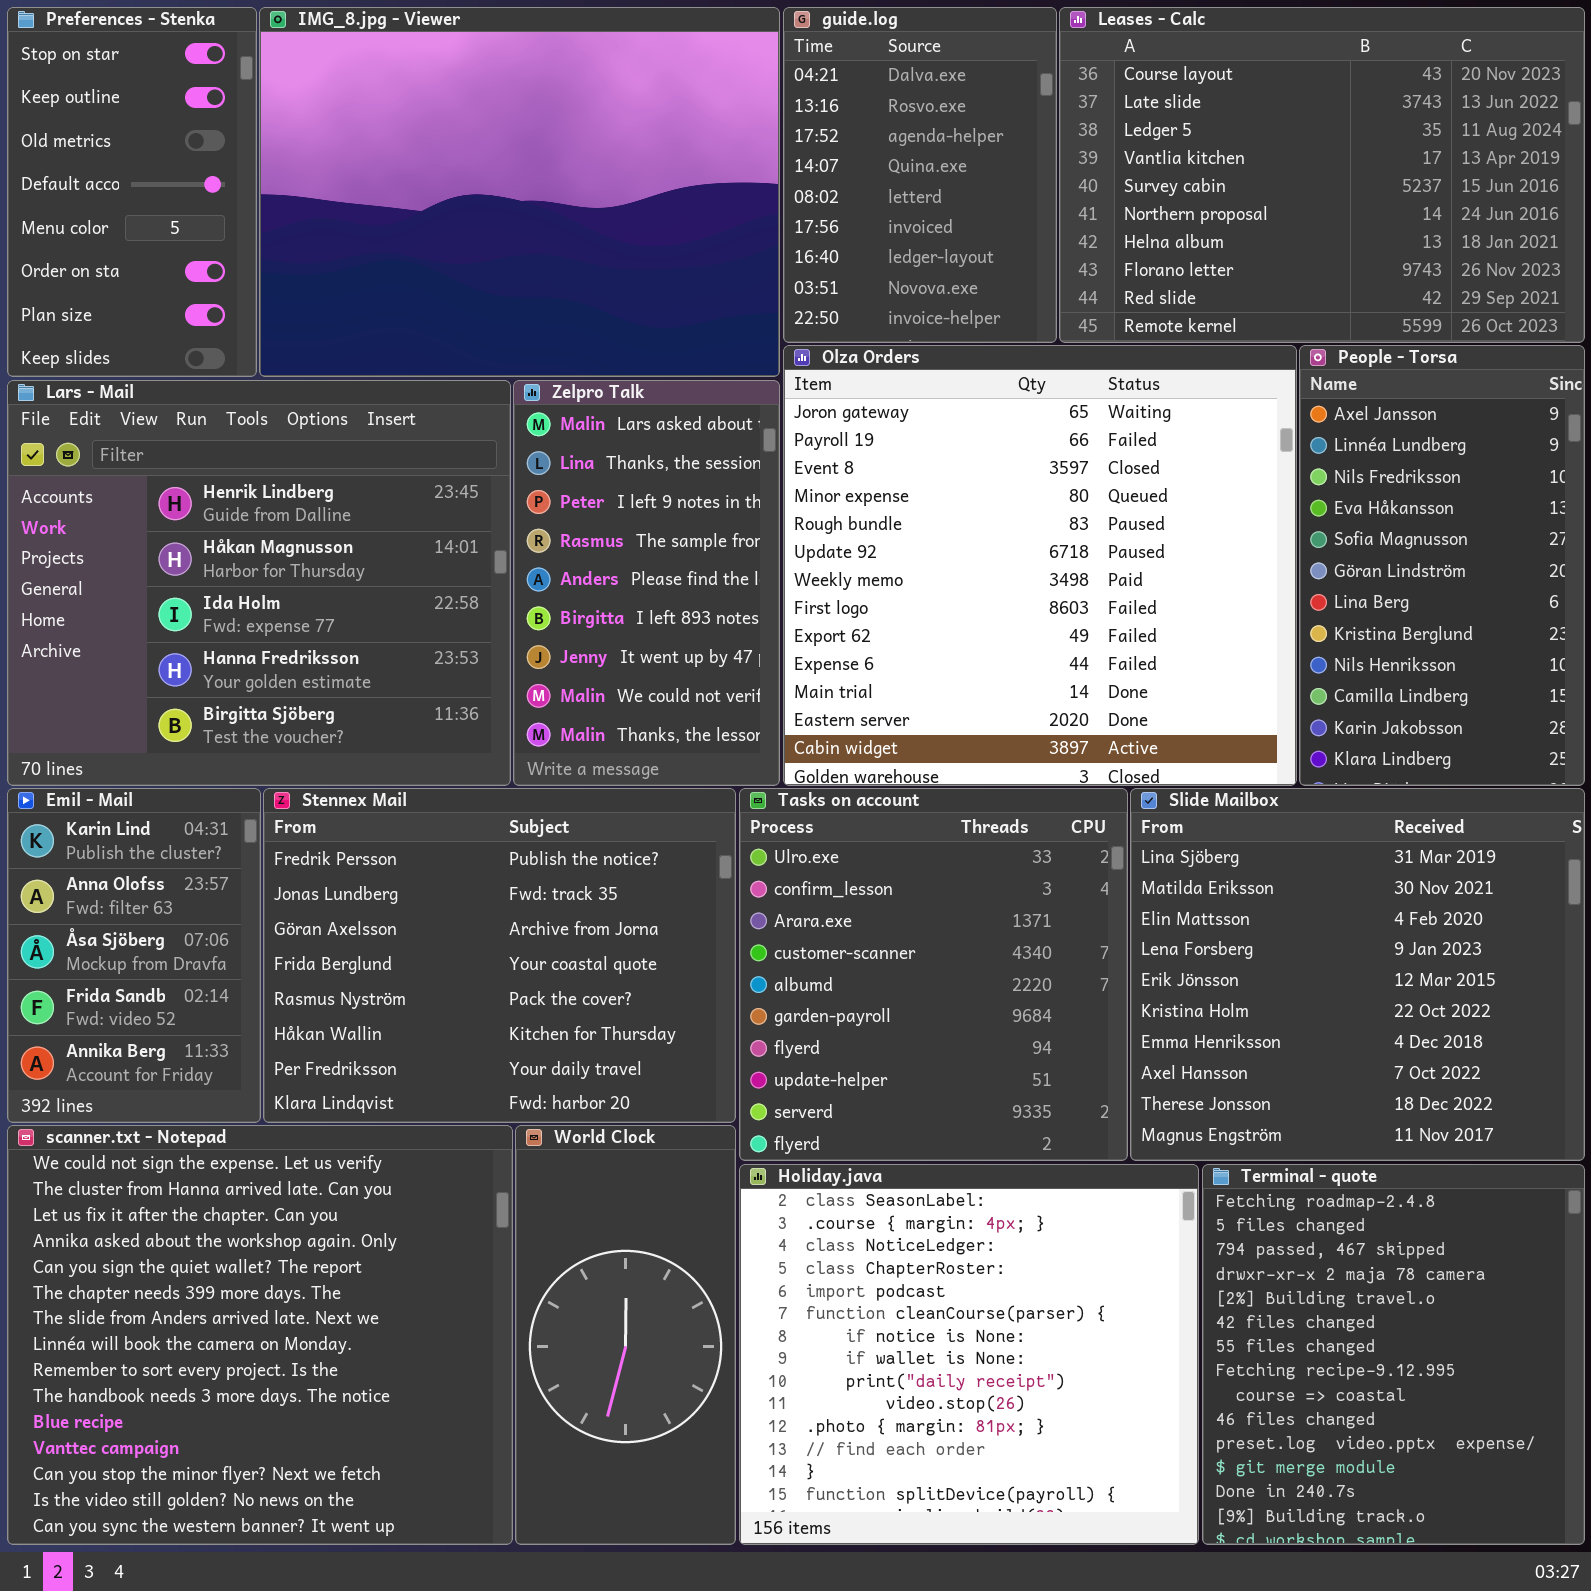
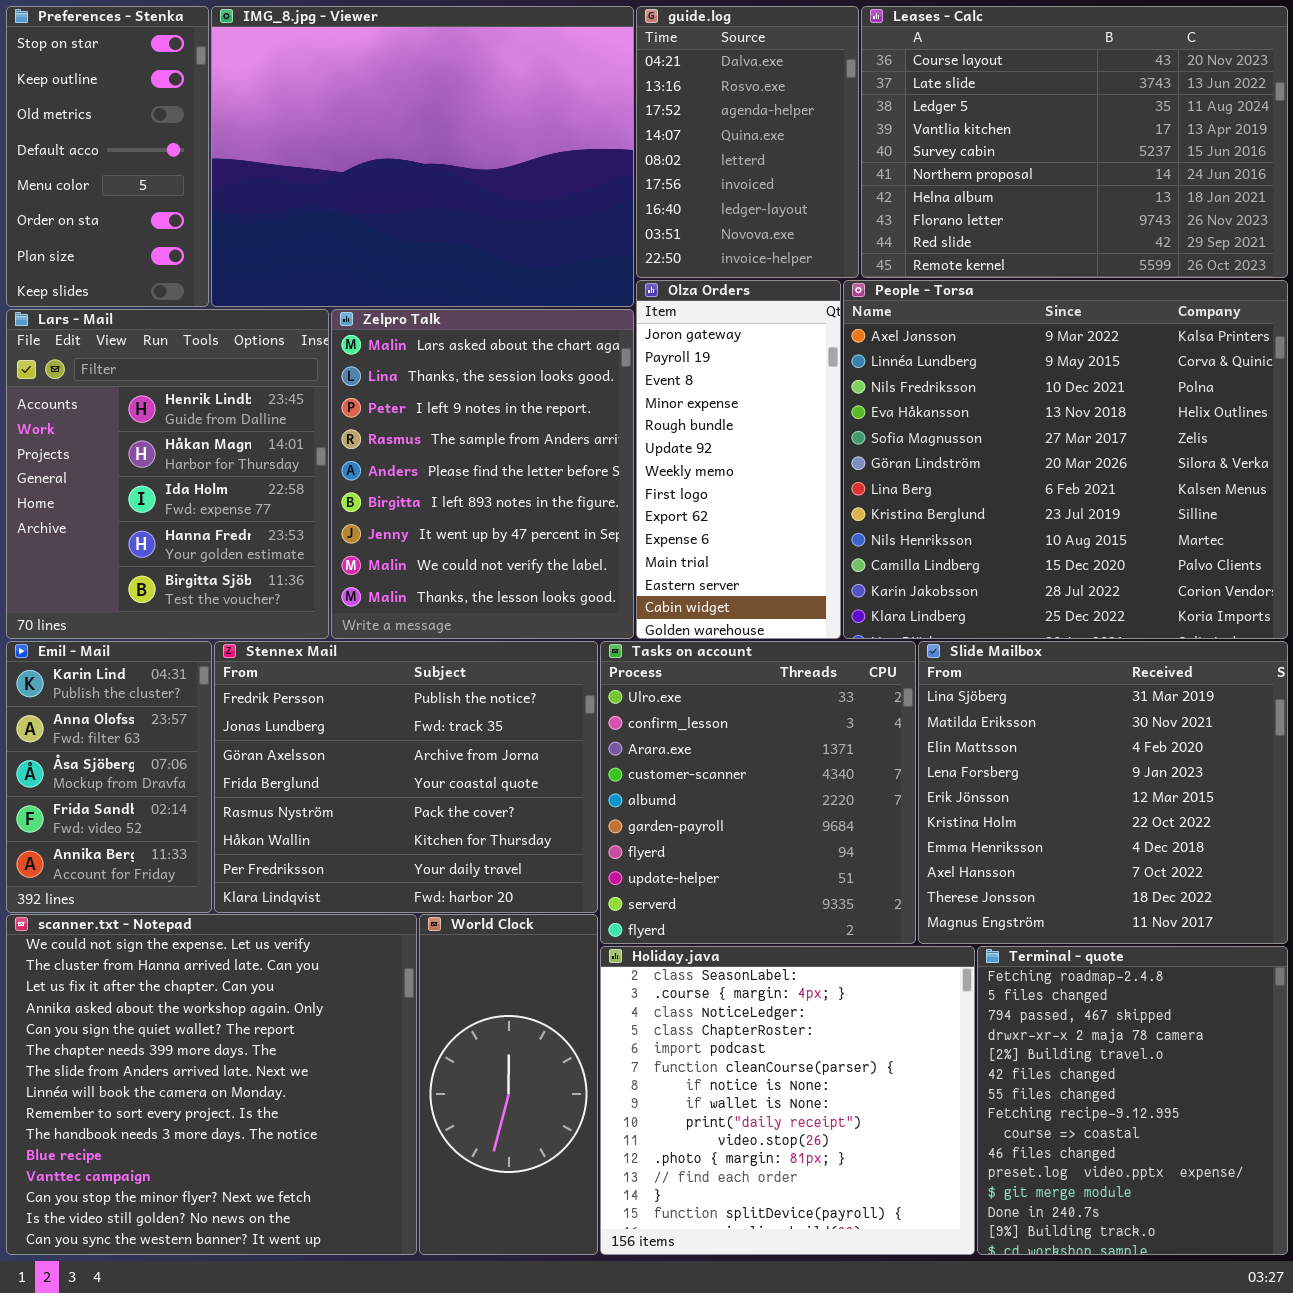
Olza Orders: [783,345,1297,786] -> [636,280,841,639], resized
People - Torsa: [1299,345,1585,786] -> [843,280,1288,639], resized
Lars - Mail: [7,380,511,786] -> [6,309,329,639], resized
Zelpro Talk: [513,380,780,786] -> [331,309,634,639], resized

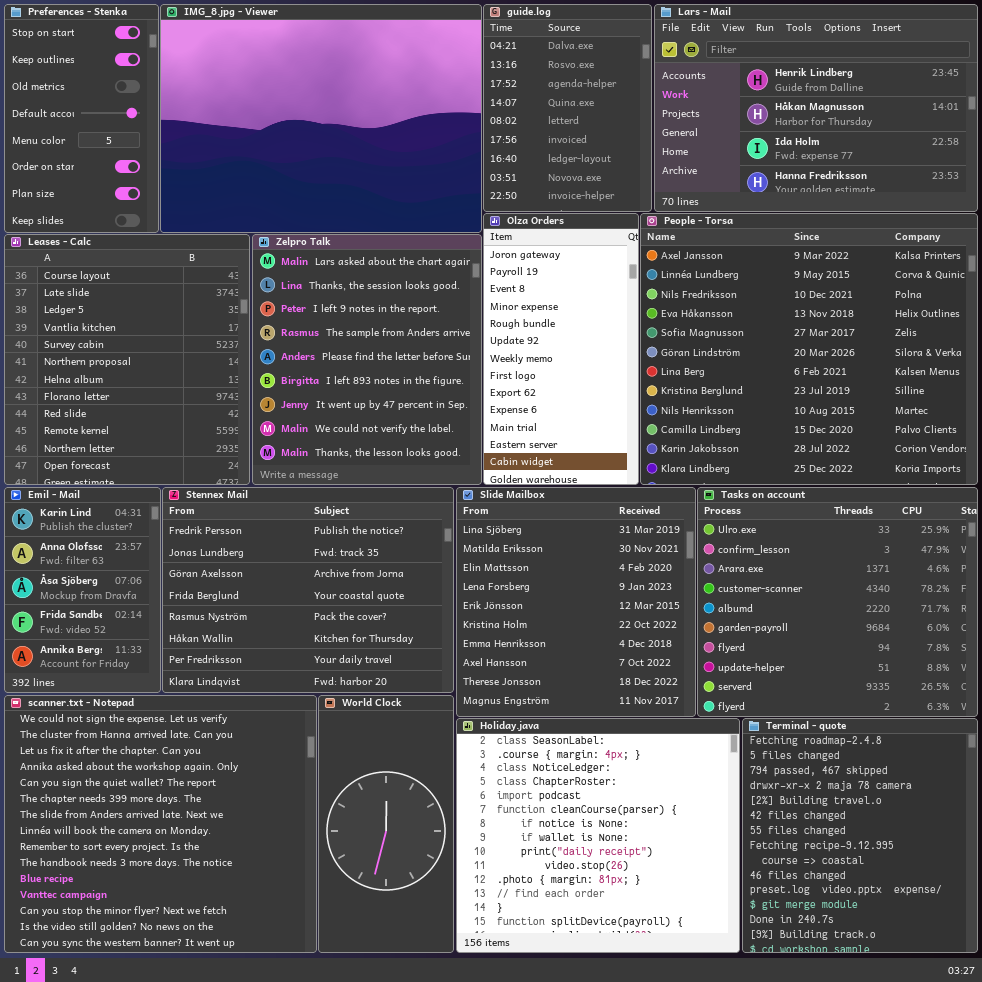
Leases - Calc: [861,6,1288,278] -> [4,234,250,485], moved, resized
Lars - Mail: [6,309,329,639] -> [654,4,978,212], moved, resized
Tasks on account: [600,641,916,944] -> [697,487,978,717], moved, resized
Slide Mailbox: [918,641,1288,944] -> [456,487,696,717], moved, resized

